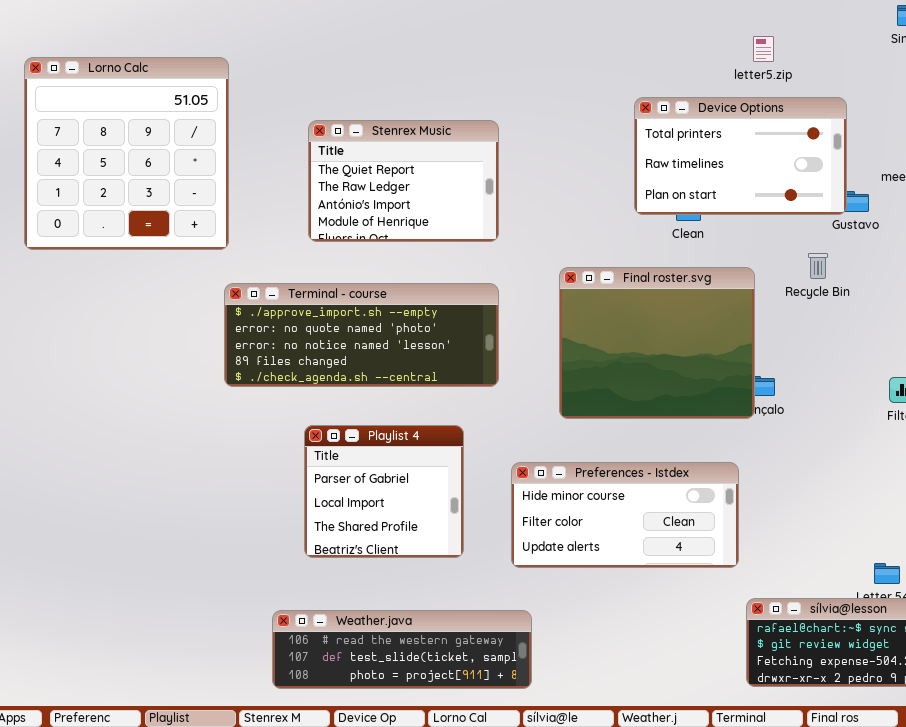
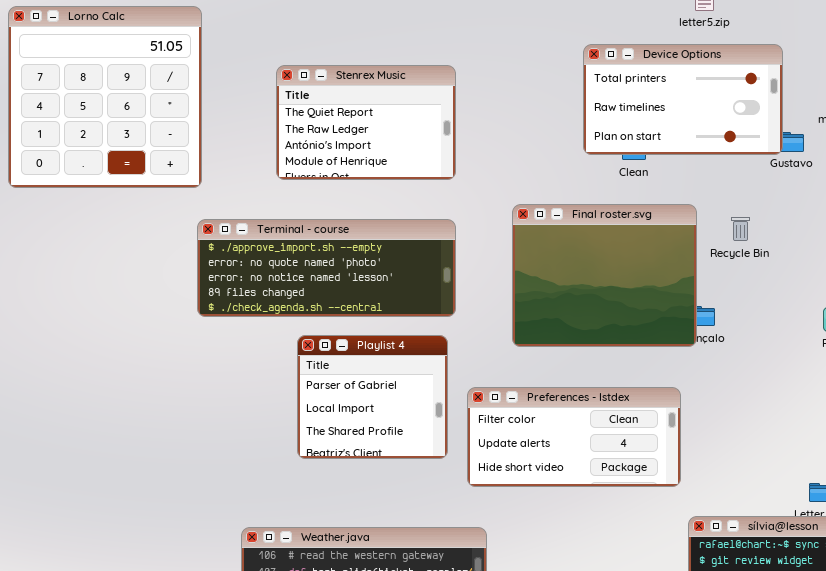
Recycle Bin: [808,253,828,279] -> [731,217,750,241], moved
Playlist 4: [304,425,464,558] -> [297,335,448,459], moved
Preferences - Istdex: [511,462,739,568] -> [467,387,681,487], scrolled down 1 row

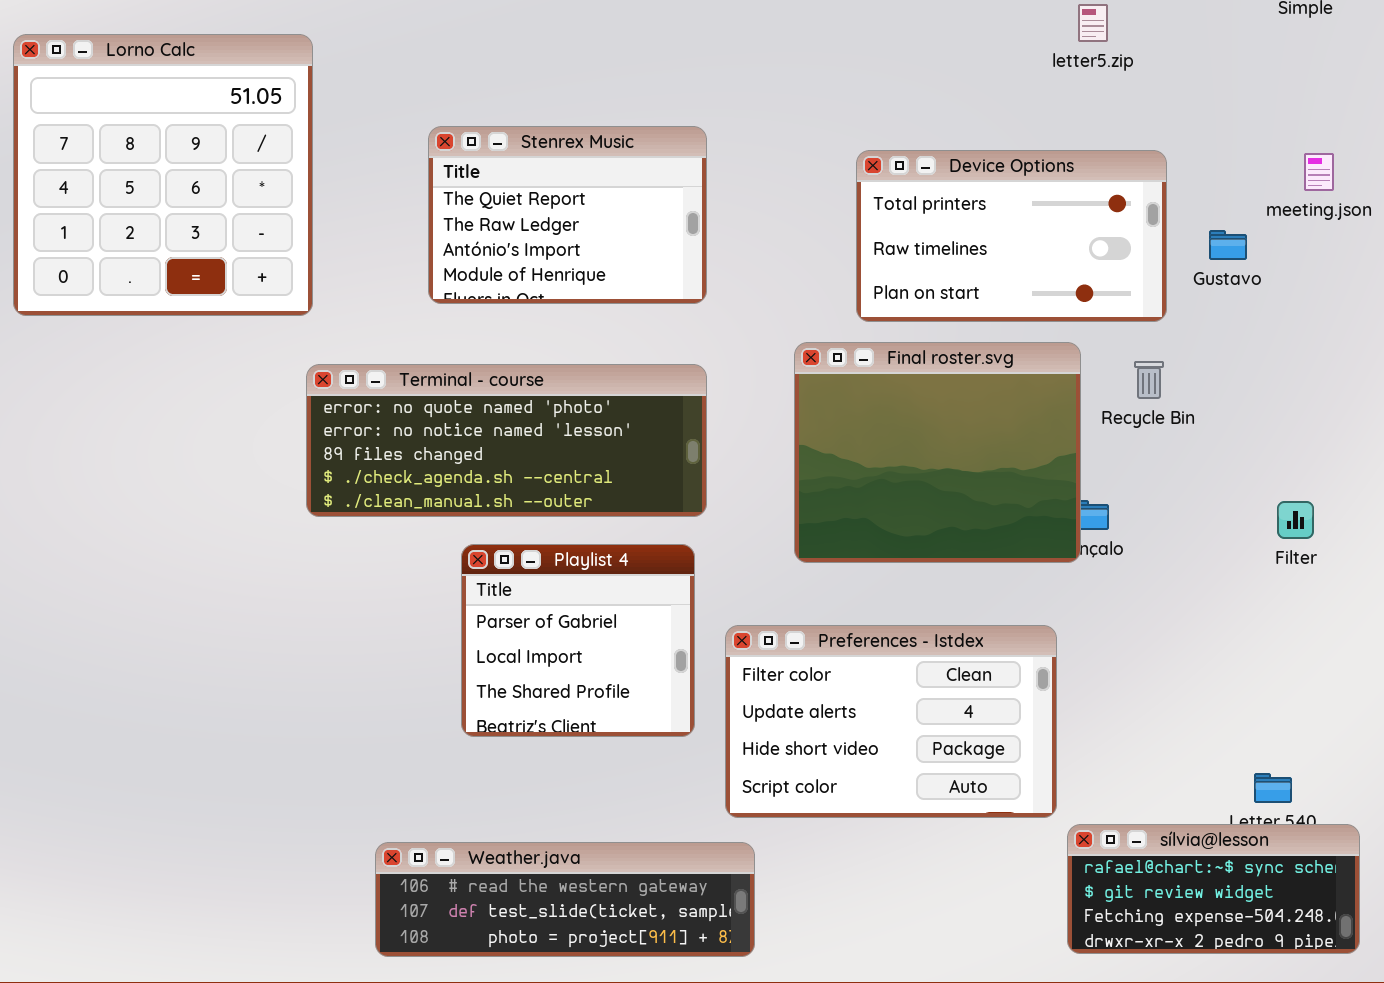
Device Options: [583,44,783,155] -> [856,150,1167,322], moved
Terminal - course: [197,219,456,317] -> [306,364,707,517], scrolled down 1 row
Preferences - Istdex: [467,387,681,487] -> [725,625,1057,818], resized

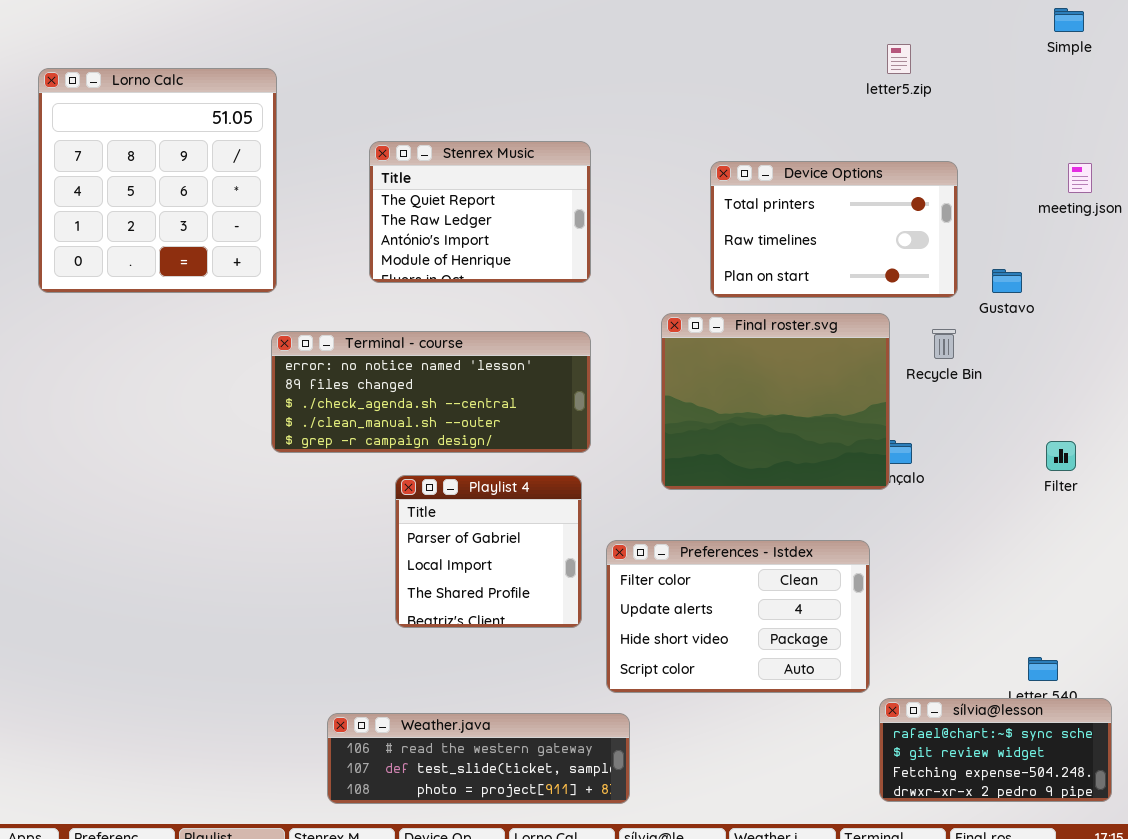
Gustavo: [1209,230,1247,260] -> [992,269,1022,293], moved
Terminal - course: [306,364,707,517] -> [271,331,591,453], scrolled down 1 row

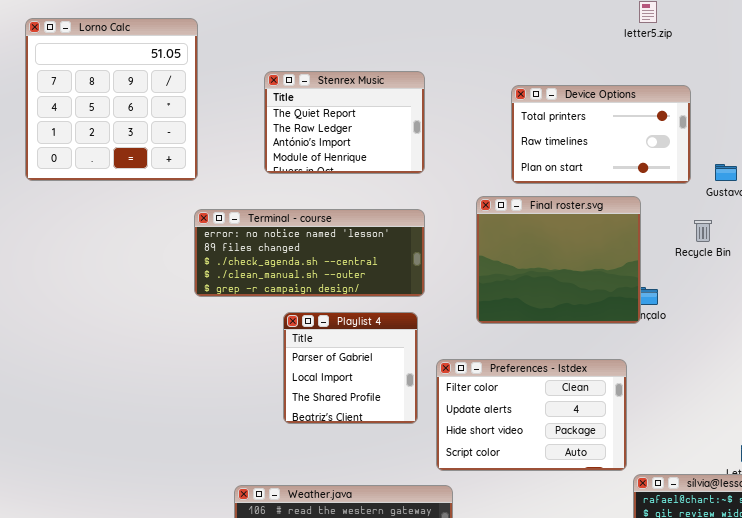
Recycle Bin: [932,329,956,359] -> [694,220,712,242], moved

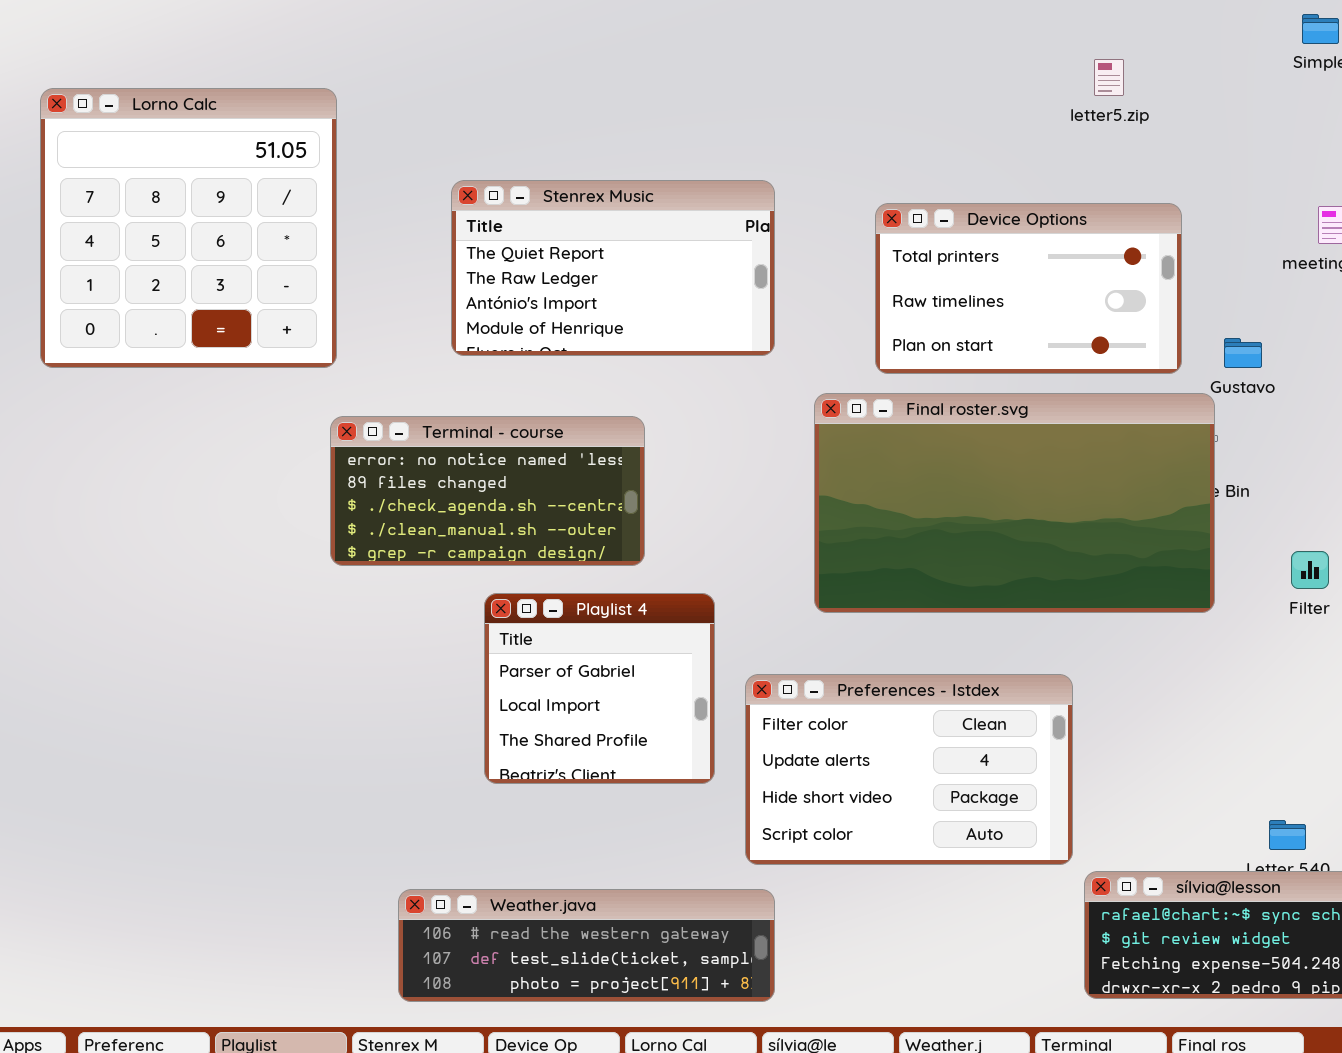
Stenrex Music: [264,71,425,174] -> [451,180,775,356], resized
Final roster.svg: [476,196,641,324] -> [814,393,1215,613], resized
Terminal - course: [194,209,425,297] -> [330,416,645,566], resized

